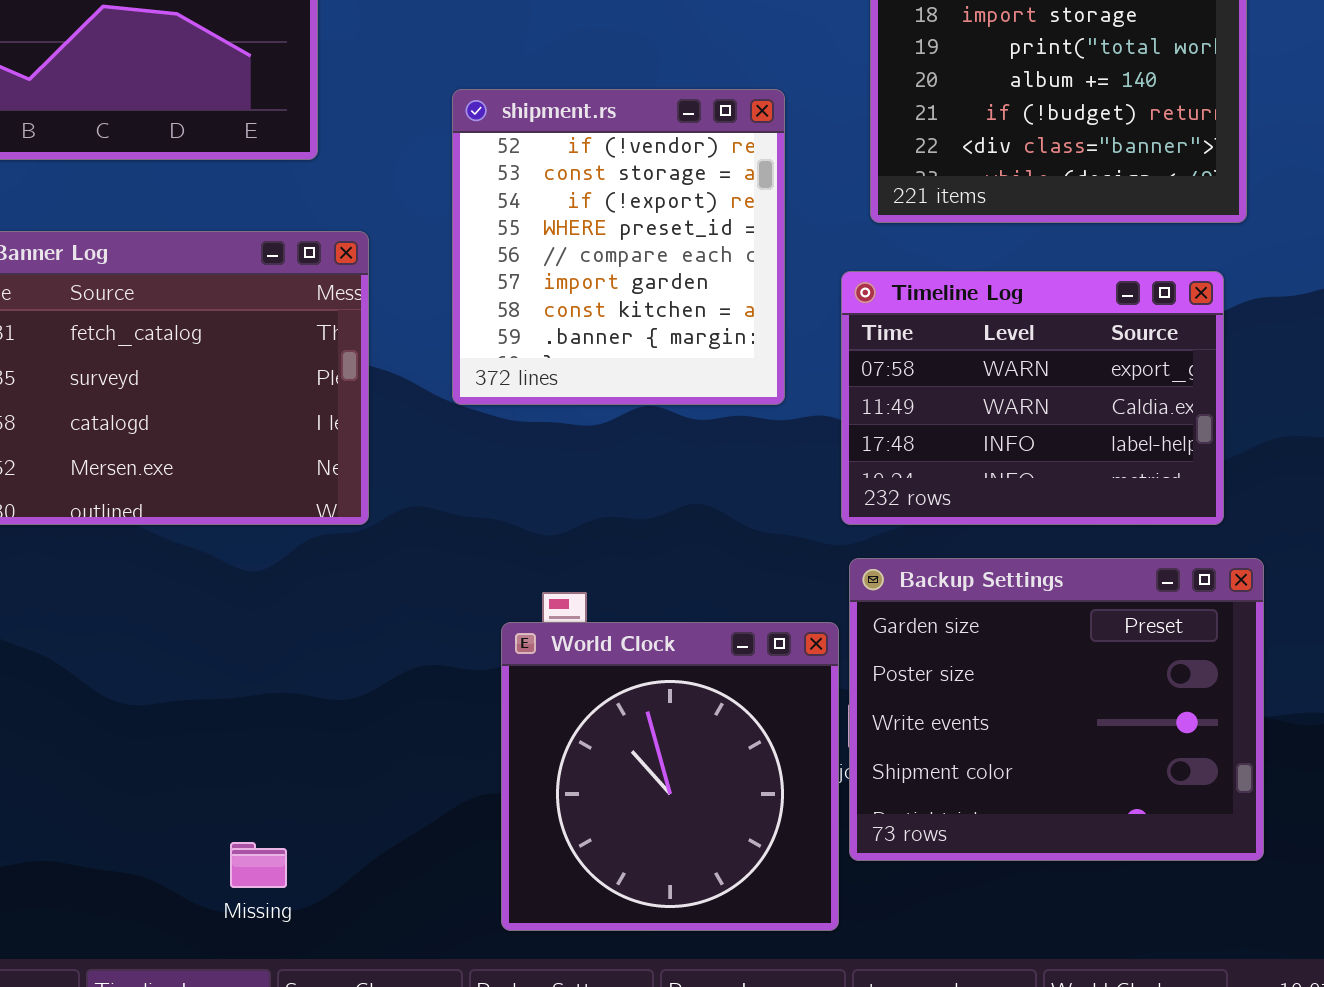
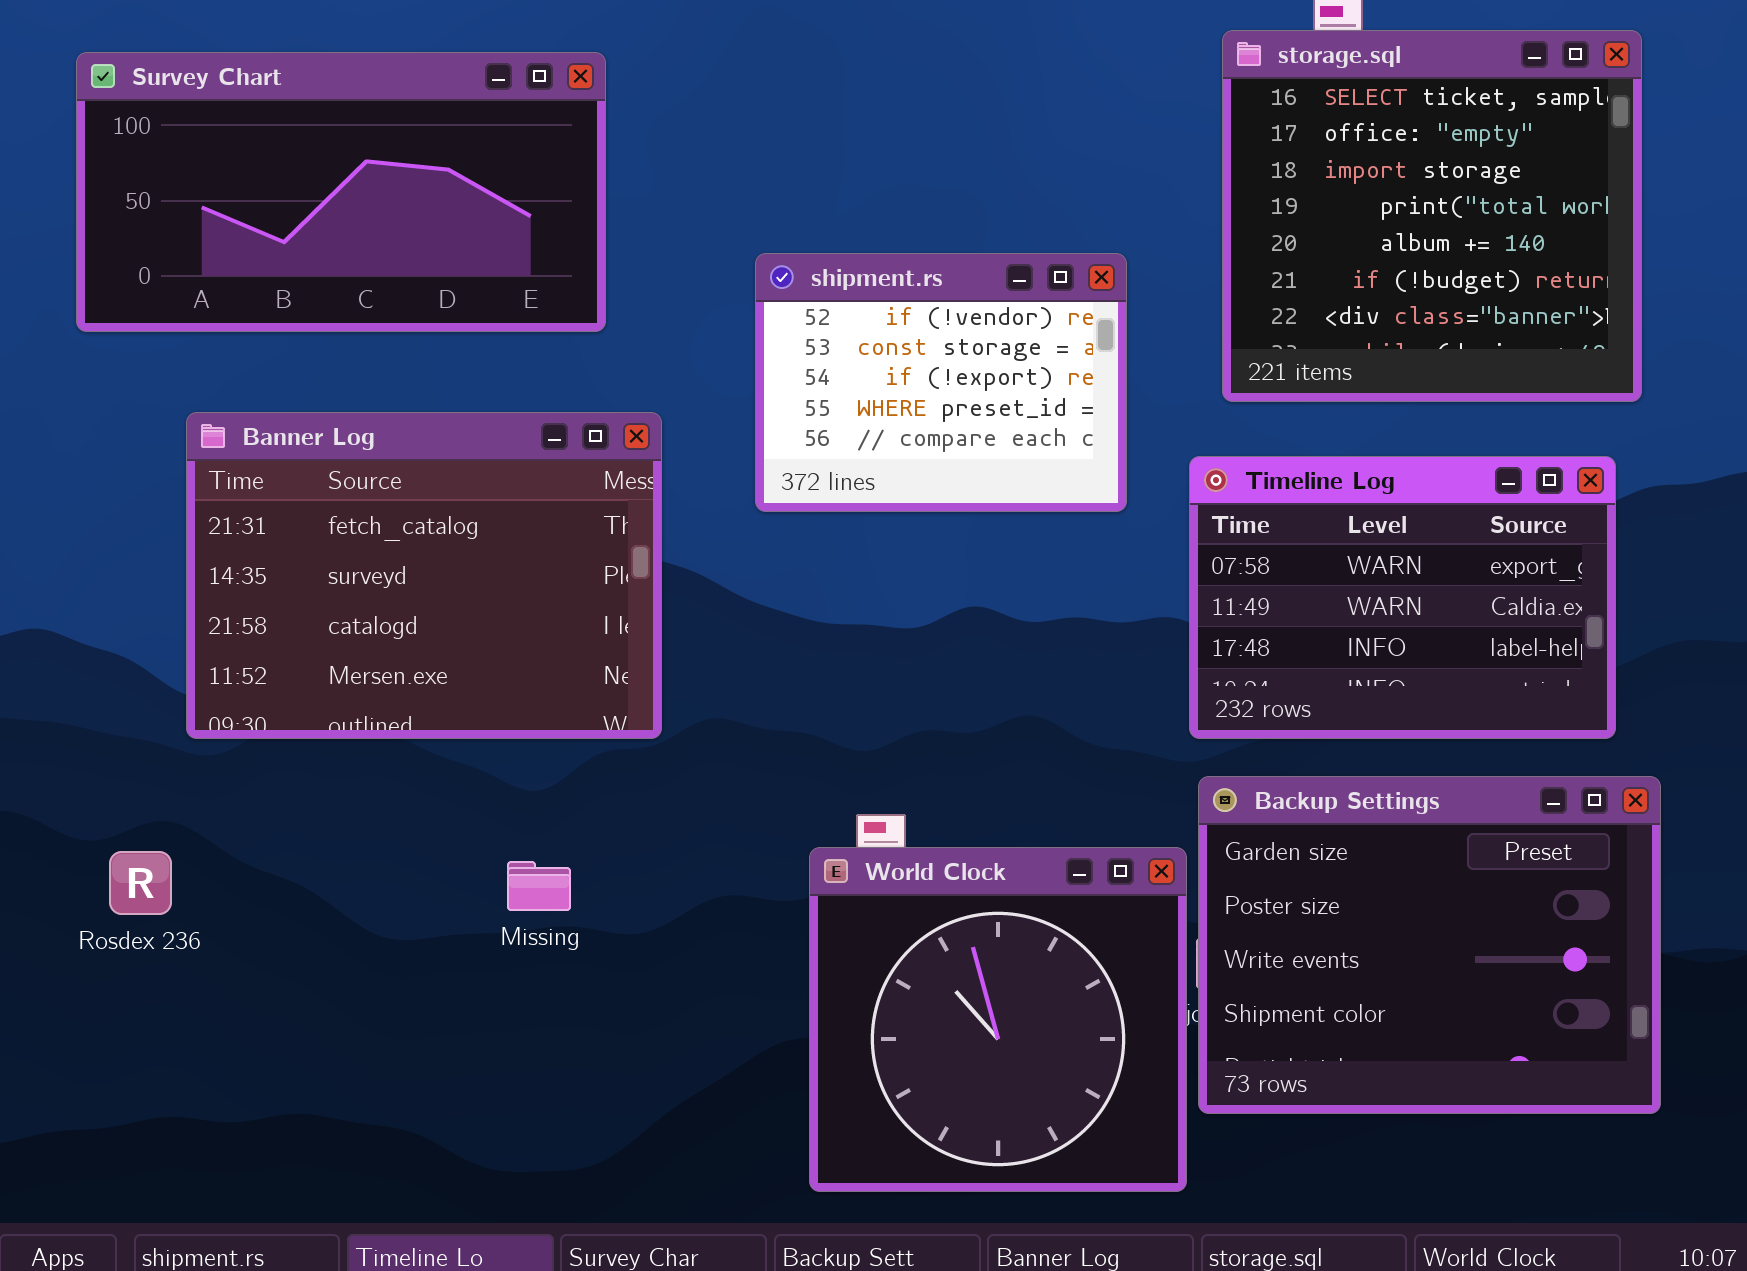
shipment.rs: [452,89,785,405] -> [755,253,1127,512], resized
Missing: [230,842,287,888] -> [507,861,571,911], moved

